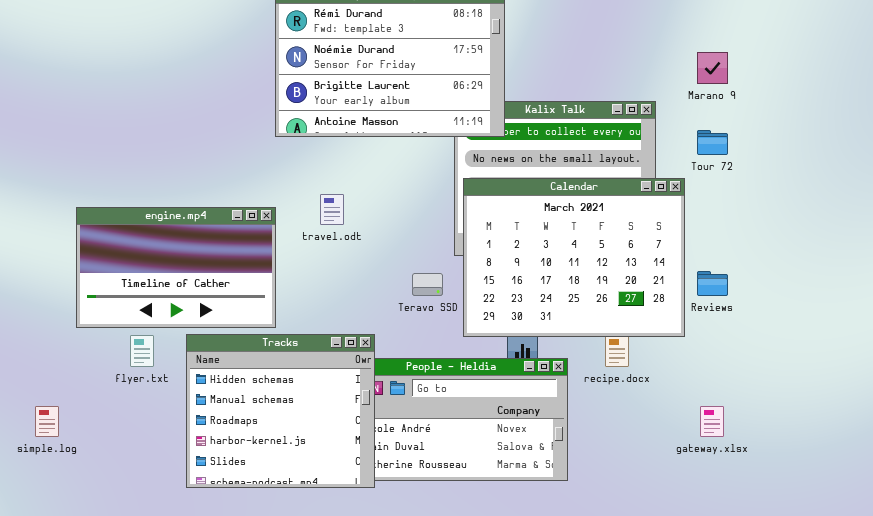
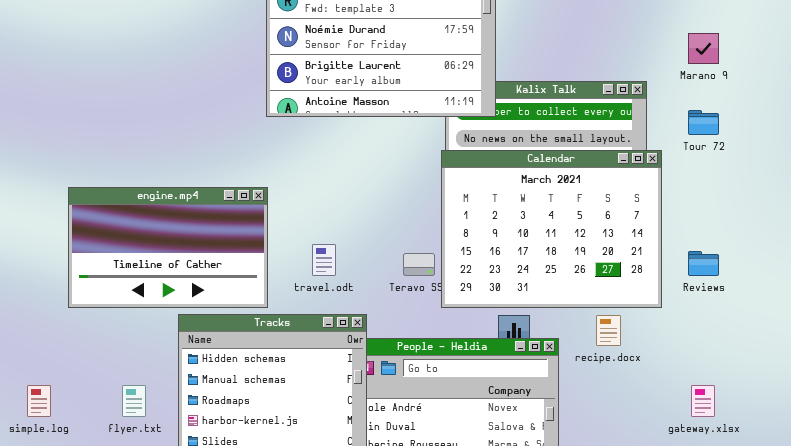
Calendar: [463,178,685,337] -> [441,150,662,308], moved
travel.odt: [320,194,344,225] -> [312,244,336,276], moved
flyer.txt: [130,335,154,367] -> [122,385,146,417], moved

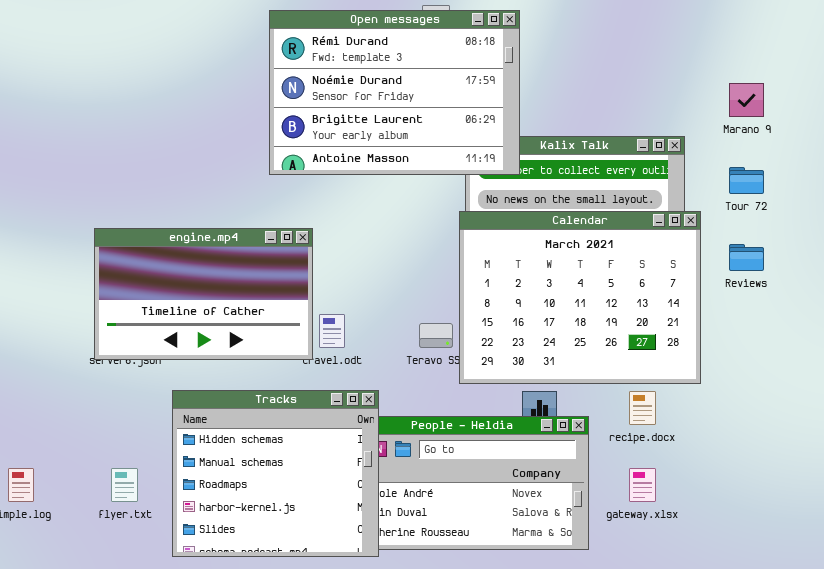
engine.mp4: [68,187,268,308] -> [94,228,313,360], moved
Reviews: [688,251,719,276] -> [729,244,764,271], moved
gateway.xlsx: [691,385,715,417] -> [629,468,656,502], moved

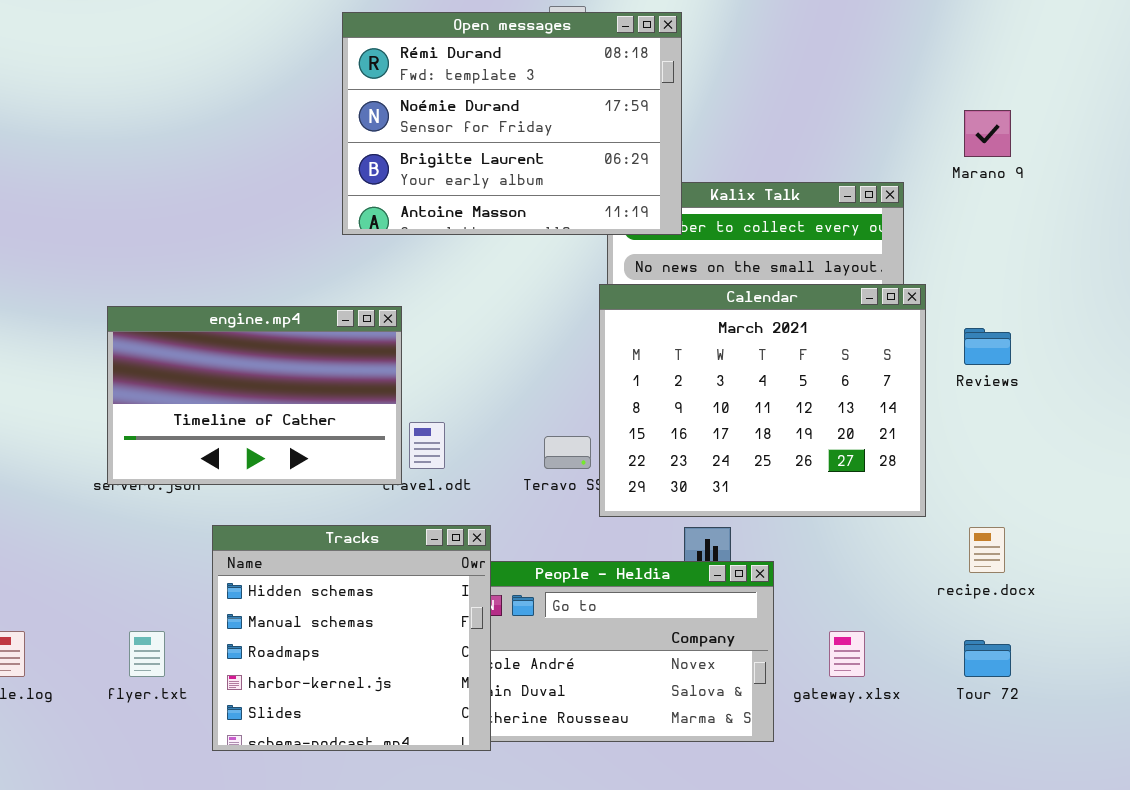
Tour 72: [729,167,764,194] -> [964,640,1011,677], moved
recipe.docx: [629,391,656,425] -> [969,527,1005,573], moved

